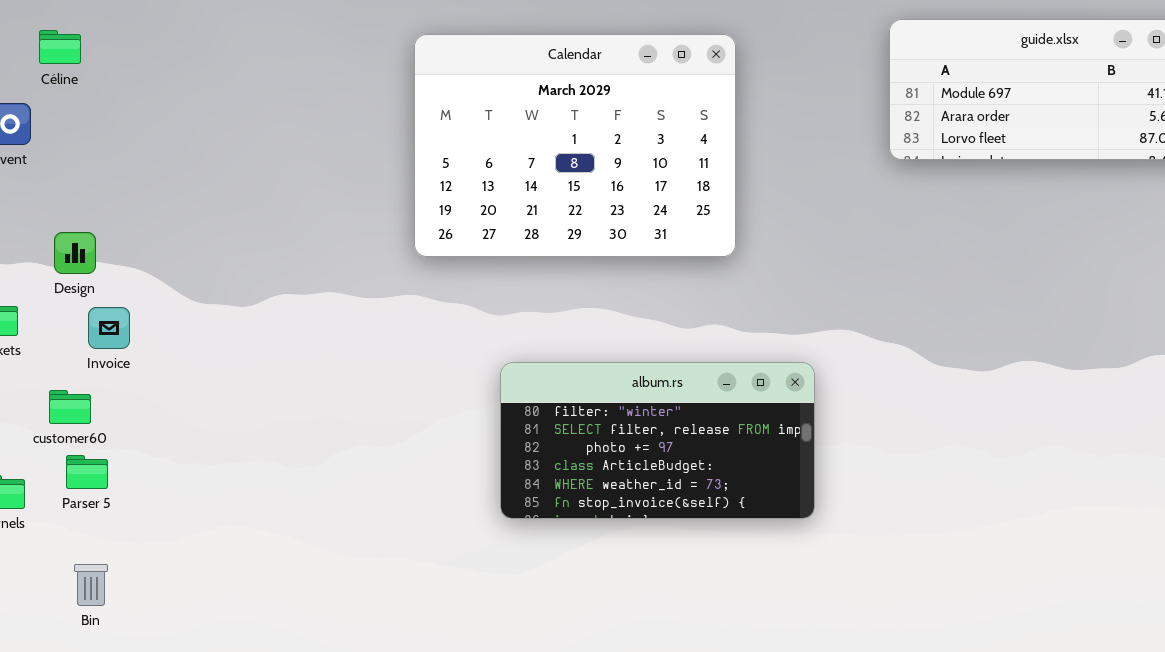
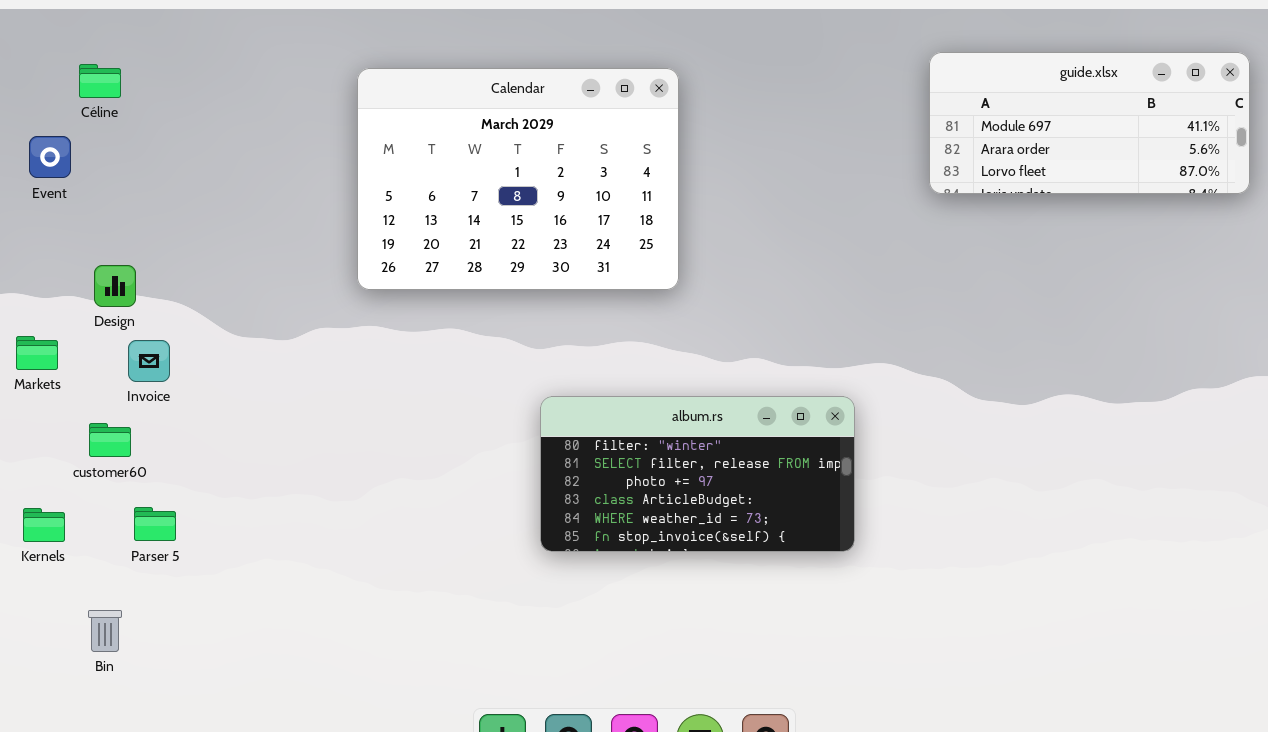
Calendar: [414,34,736,257] -> [357,68,679,290], moved
Parser 5: [66,455,108,489] -> [134,507,176,541], moved
Bin: [74,564,108,606] -> [88,610,122,652], moved

